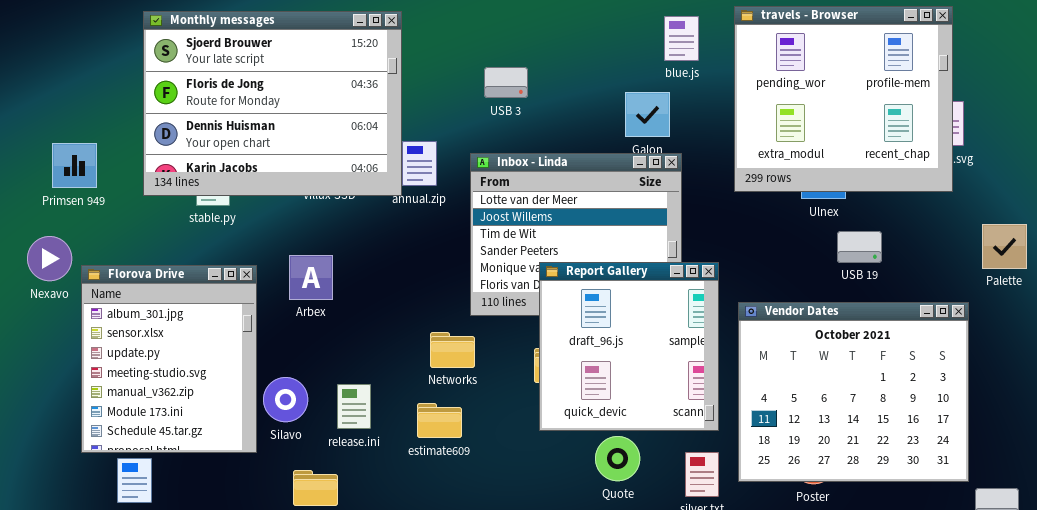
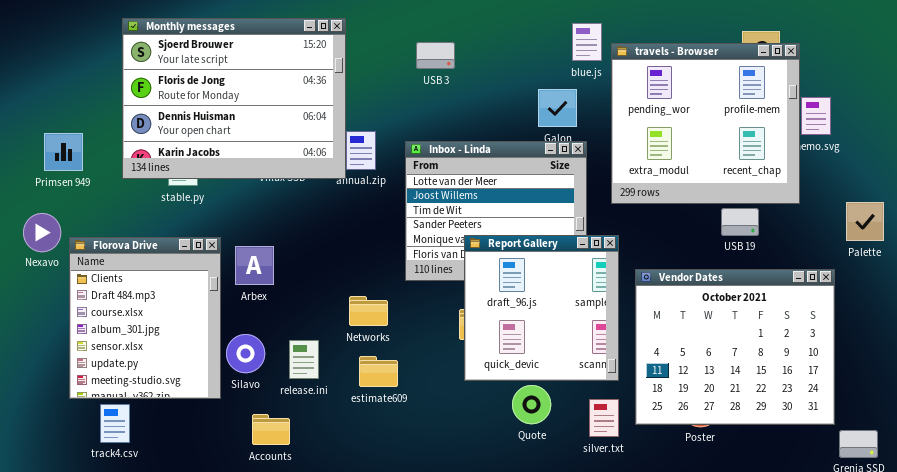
travels - Browser: [734,6,953,192] -> [611,43,800,204], moved
USB 3: [484,67,528,98] -> [416,42,455,69], moved
Arbex: [289,255,333,300] -> [235,246,274,285], moved
Florova Drive: [81,265,257,453] -> [69,237,221,399], scrolled up 3 rows
Networks: [430,332,475,368] -> [349,296,388,326], moved

